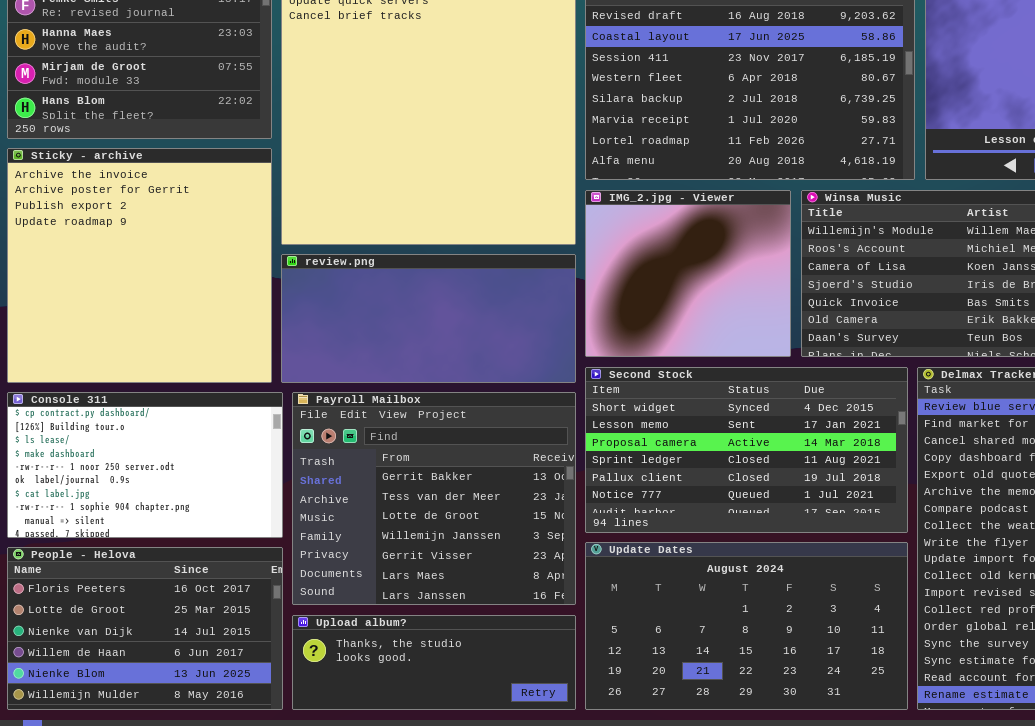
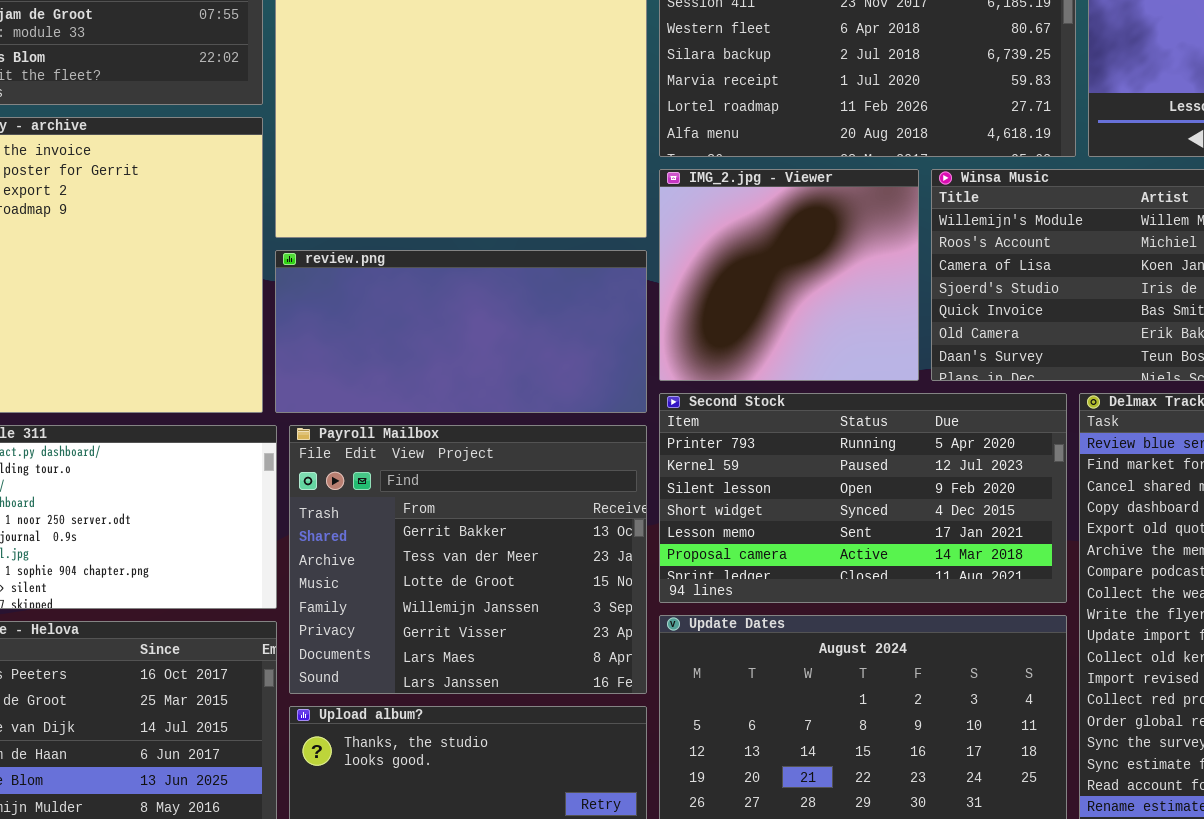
Second Stock: [585,367,908,533] -> [659,393,1067,603], scrolled up 3 rows

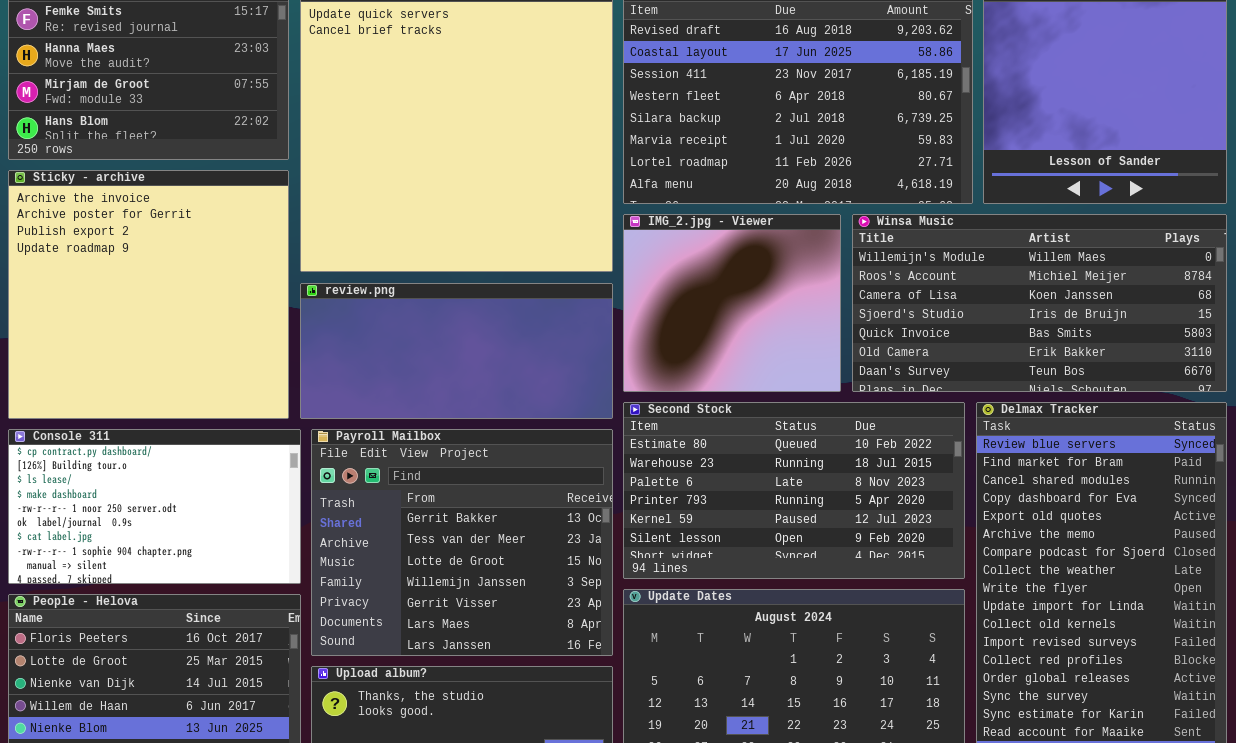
Second Stock: [659,393,1067,603] -> [623,402,965,579], scrolled up 3 rows

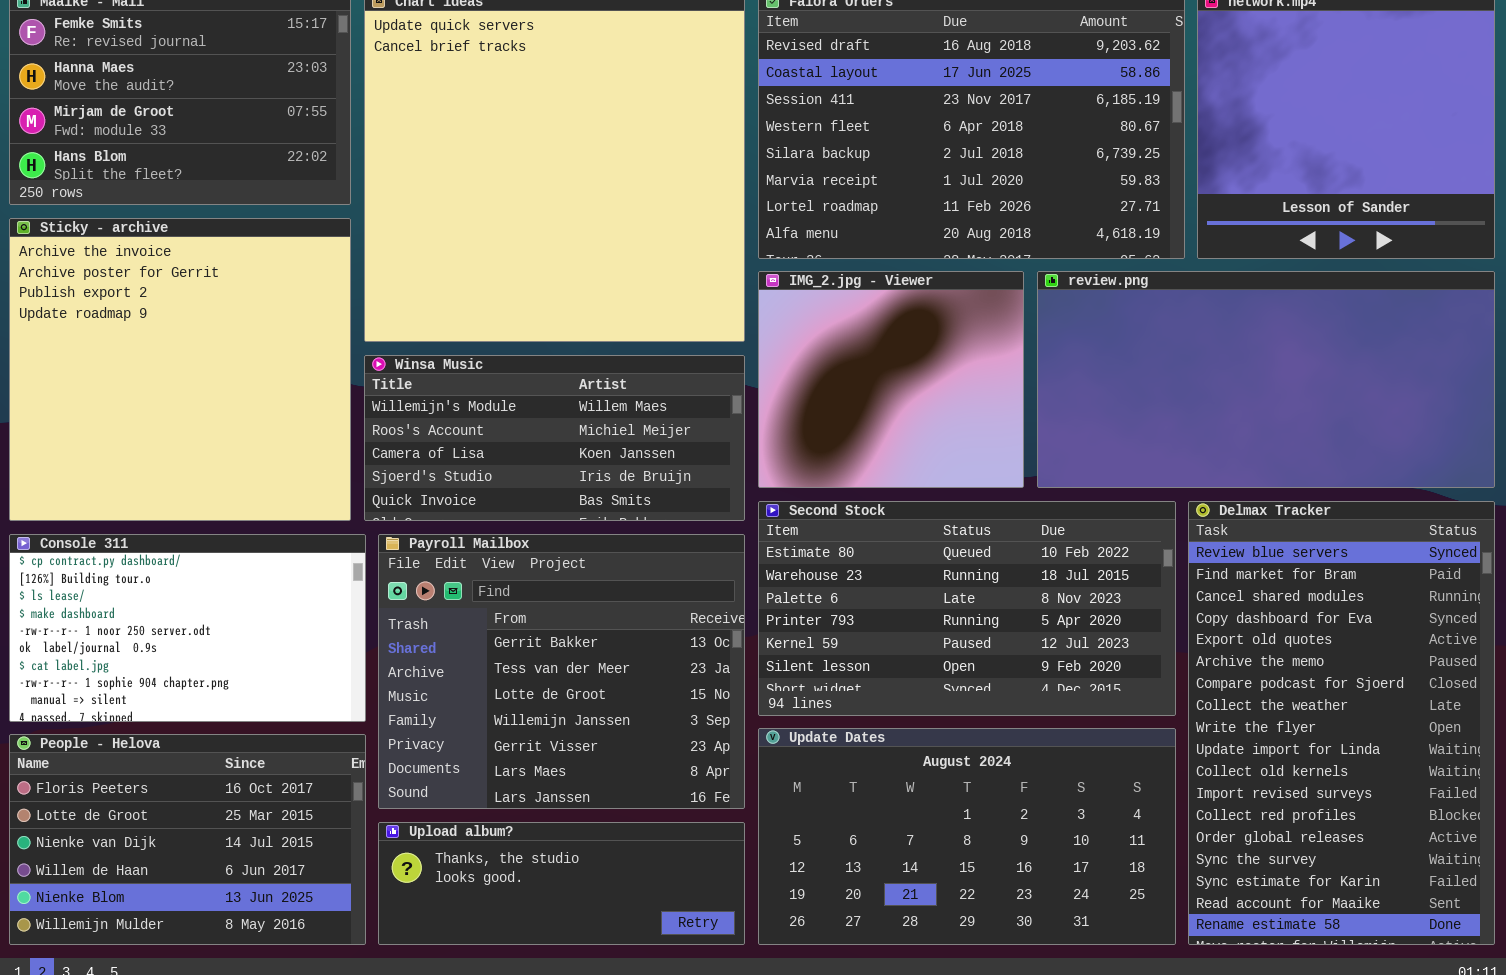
Winsa Music: [852,214,1227,392] -> [364,355,745,521], moved, resized
review.png: [300,283,613,419] -> [1037,271,1495,488], moved, resized

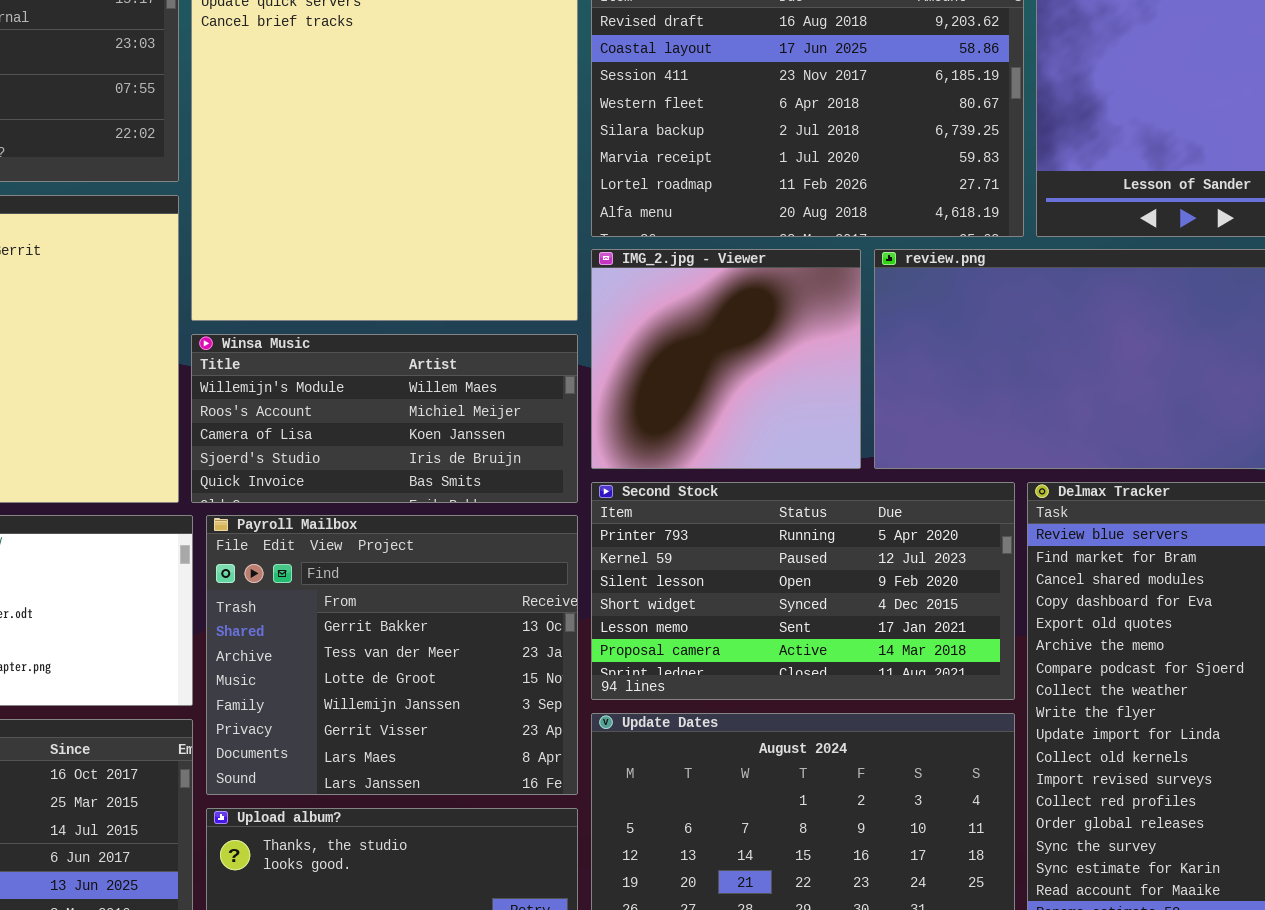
Second Stock: [758,501,1176,716] -> [591,482,1015,700], scrolled down 3 rows

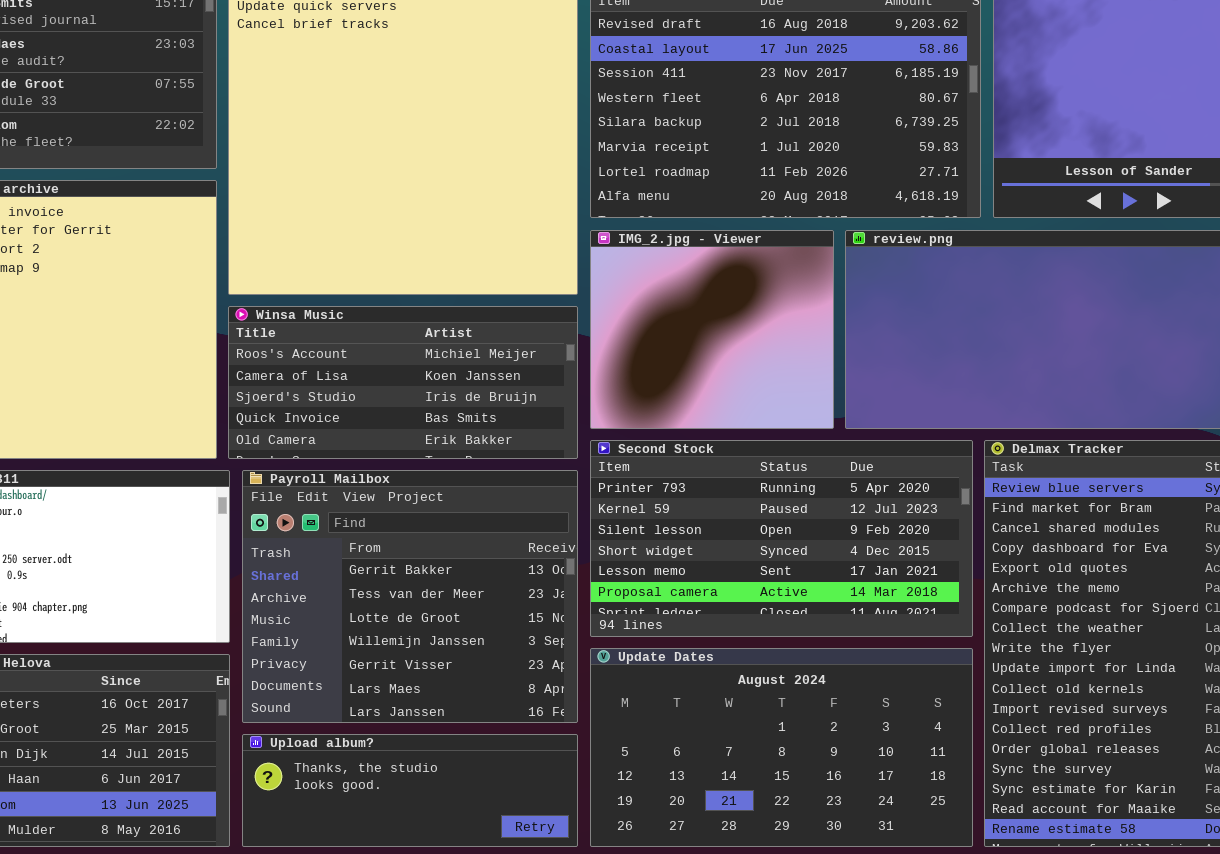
Winsa Music: [191,334,578,503] -> [228,306,578,459], scrolled down 1 row

